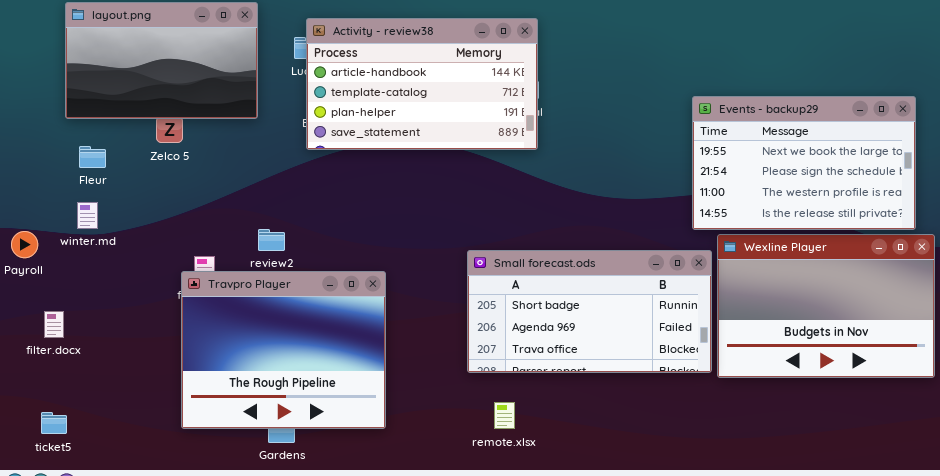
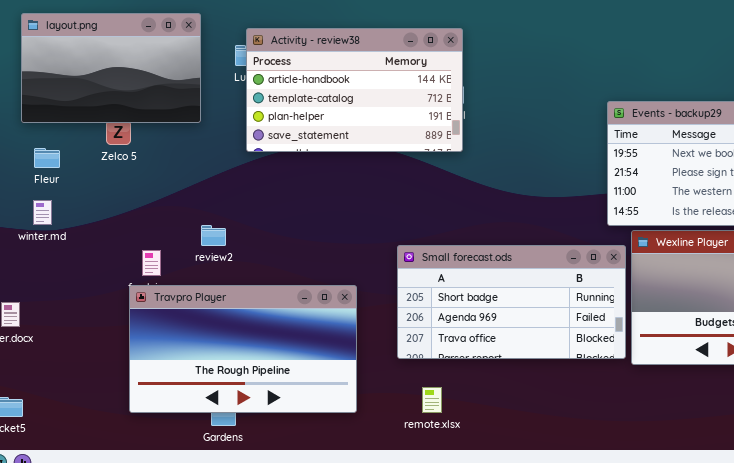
Travpro Player: [181,271,386,429] -> [129,285,357,413], resized

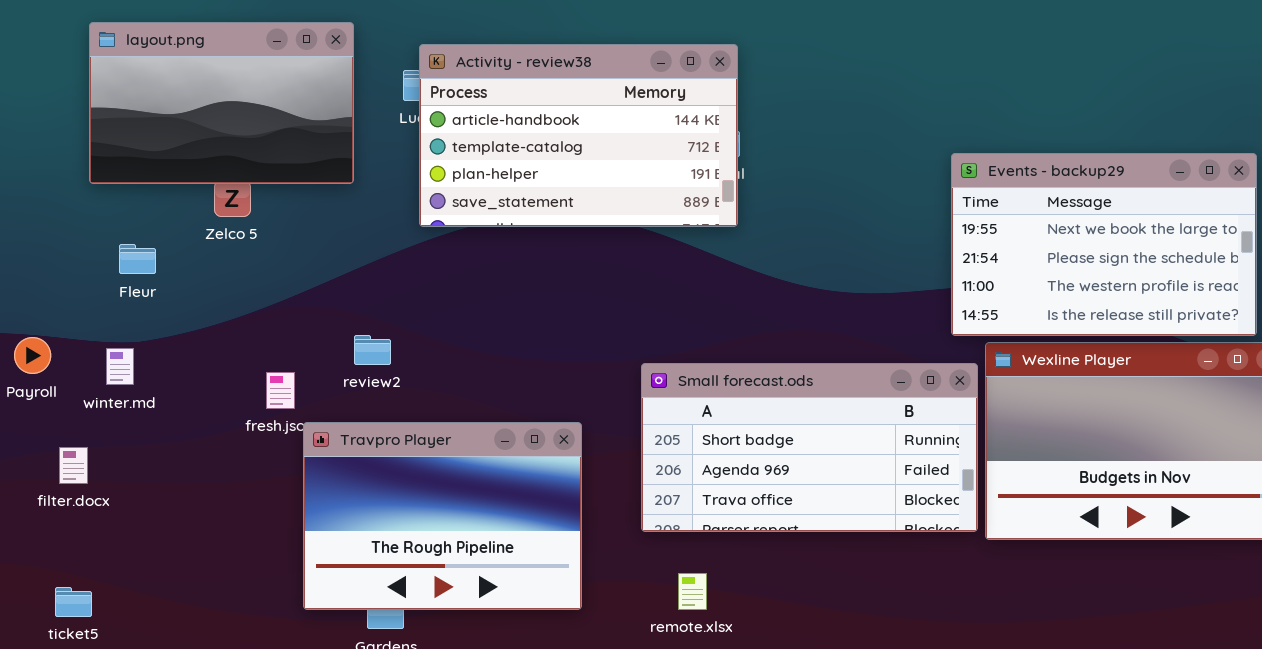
Fleur: [34,148,60,168] -> [119,244,156,274], moved
winter.md: [33,200,52,225] -> [106,348,134,385], moved
Travpro Player: [129,285,357,413] -> [303,422,582,610], resized

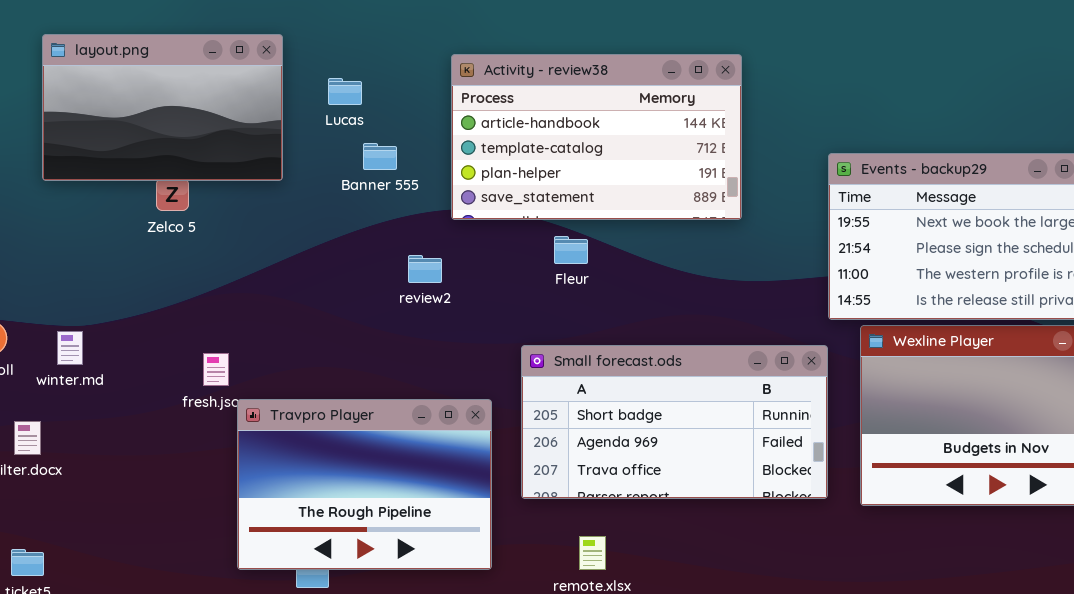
Activity - review38: [419,44,738,227] -> [451,54,742,220], moved
Fleur: [119,244,156,274] -> [554,236,588,264], moved
review2: [354,335,391,365] -> [408,255,442,283], moved
Small forecast.ods: [641,363,978,532] -> [521,345,828,499], moved

